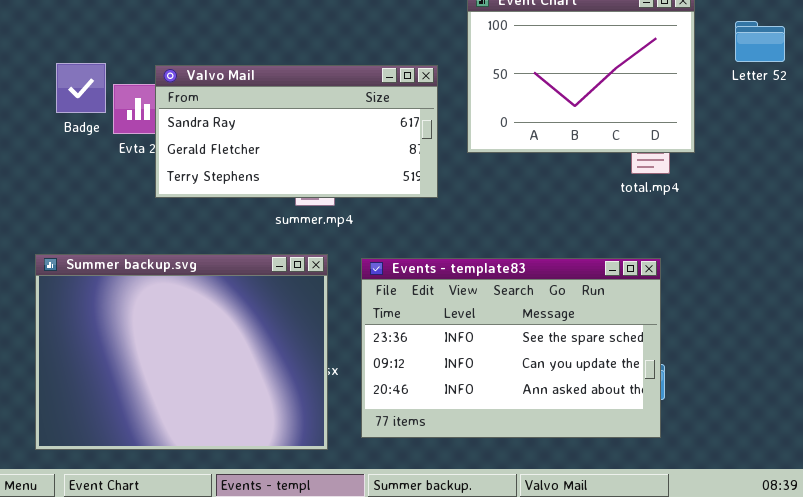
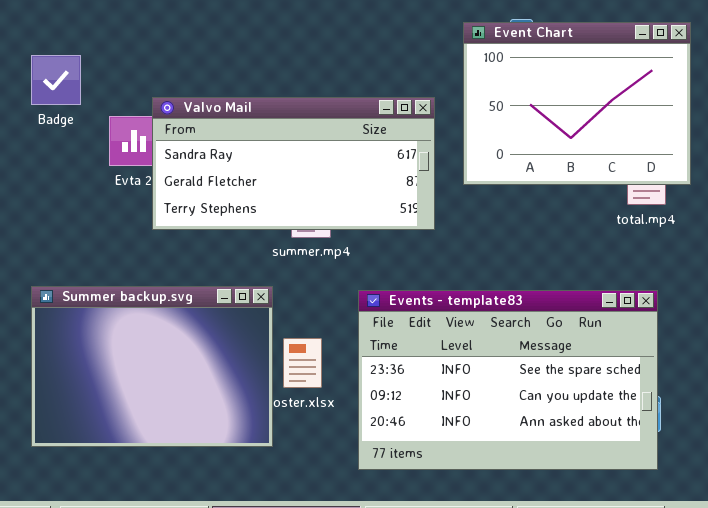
Badge: [56,63,106,113] -> [31,55,81,105], moved
Summer backup.svg: [35,254,328,450] -> [31,286,273,447], resized

